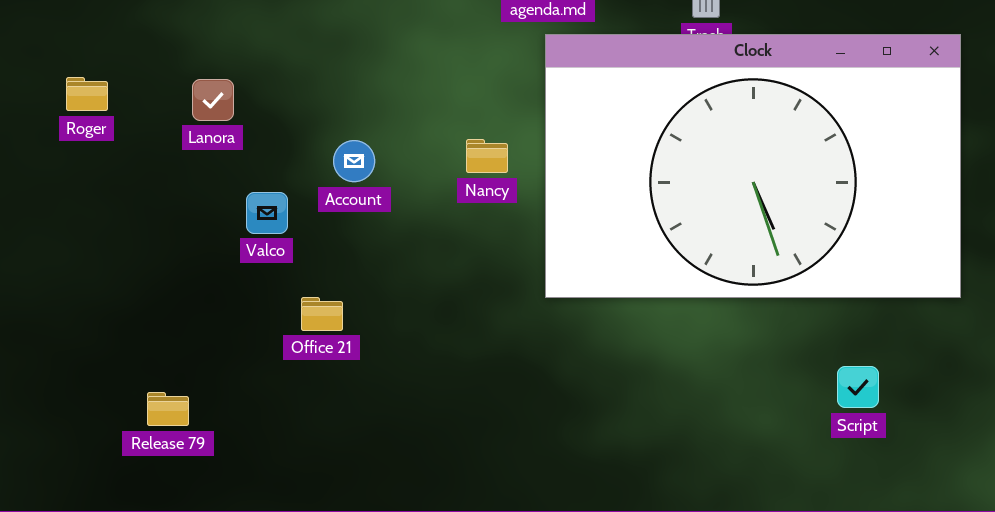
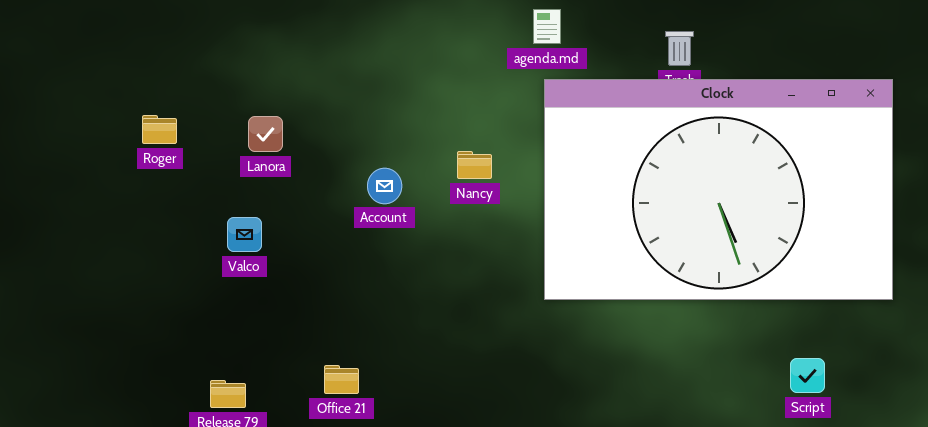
Nancy: [466,139,508,173] -> [457,151,492,179], moved
Valco: [246,192,288,234] -> [227,217,262,252], moved
Office 21: [301,297,343,331] -> [324,365,359,394], moved

